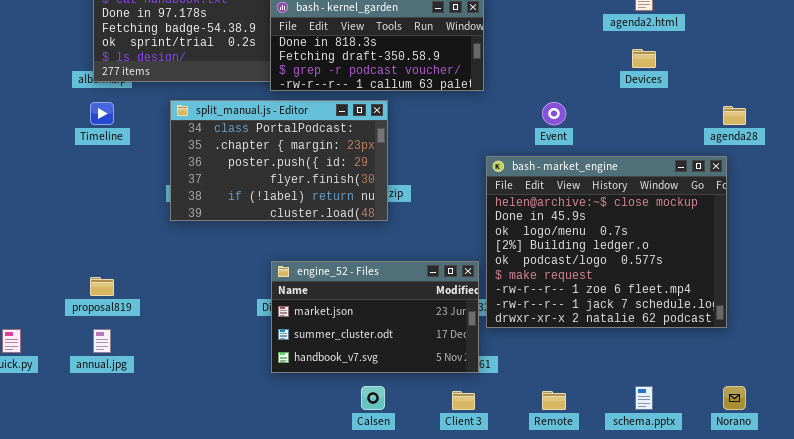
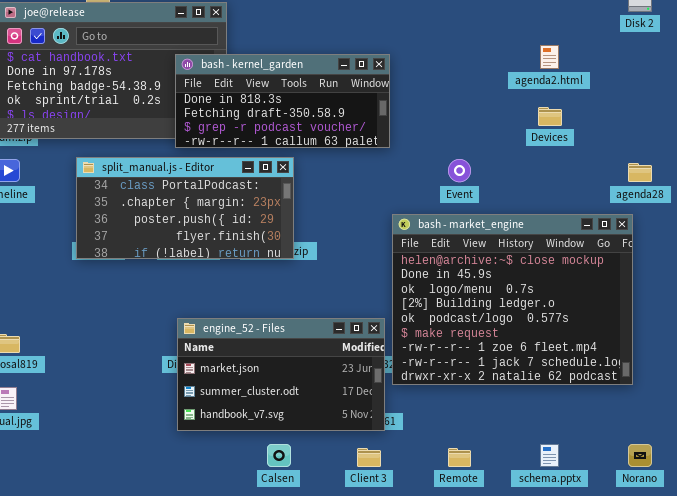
split_manual.js - Editor: [170,100,388,221] -> [76,157,294,259], resized

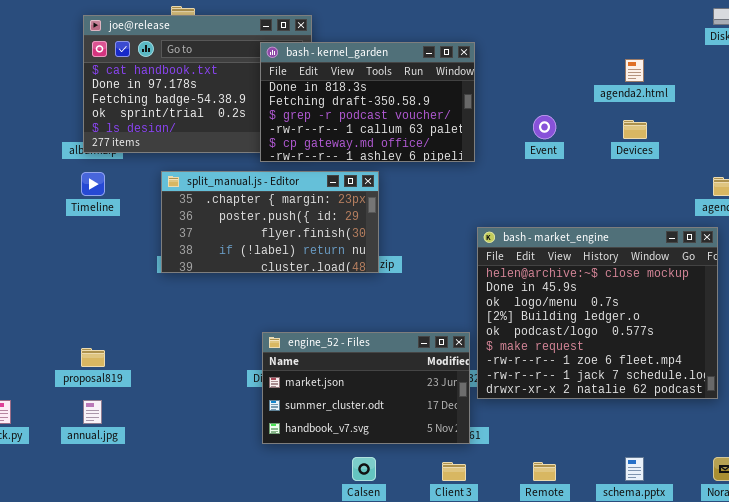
bash - kernel_garden: [175,54,390,148] -> [260,42,475,162], resized
split_manual.js - Editor: [76,157,294,259] -> [161,171,379,273], scrolled down 1 row
Event: [448,159,471,182] -> [533,115,556,139], moved

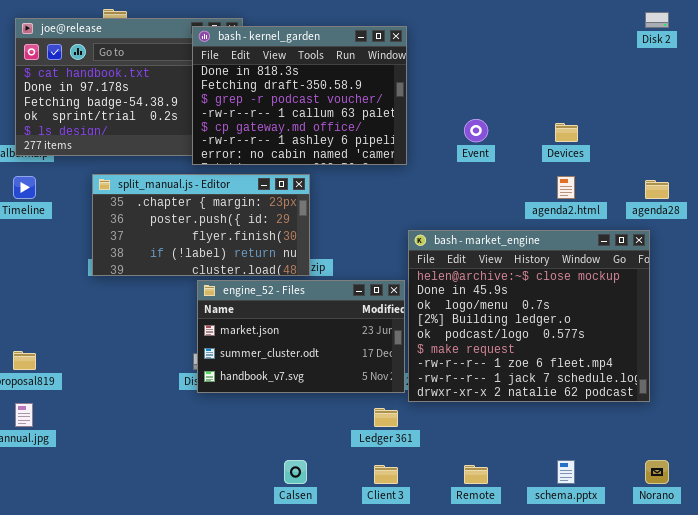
bash - kernel_garden: [260,42,475,162] -> [192,26,407,165], resized
agenda2.html: [625,59,644,82] -> [557,176,575,199], moved
engine_52 - Files: [262,332,470,444] -> [197,280,405,393], moved

